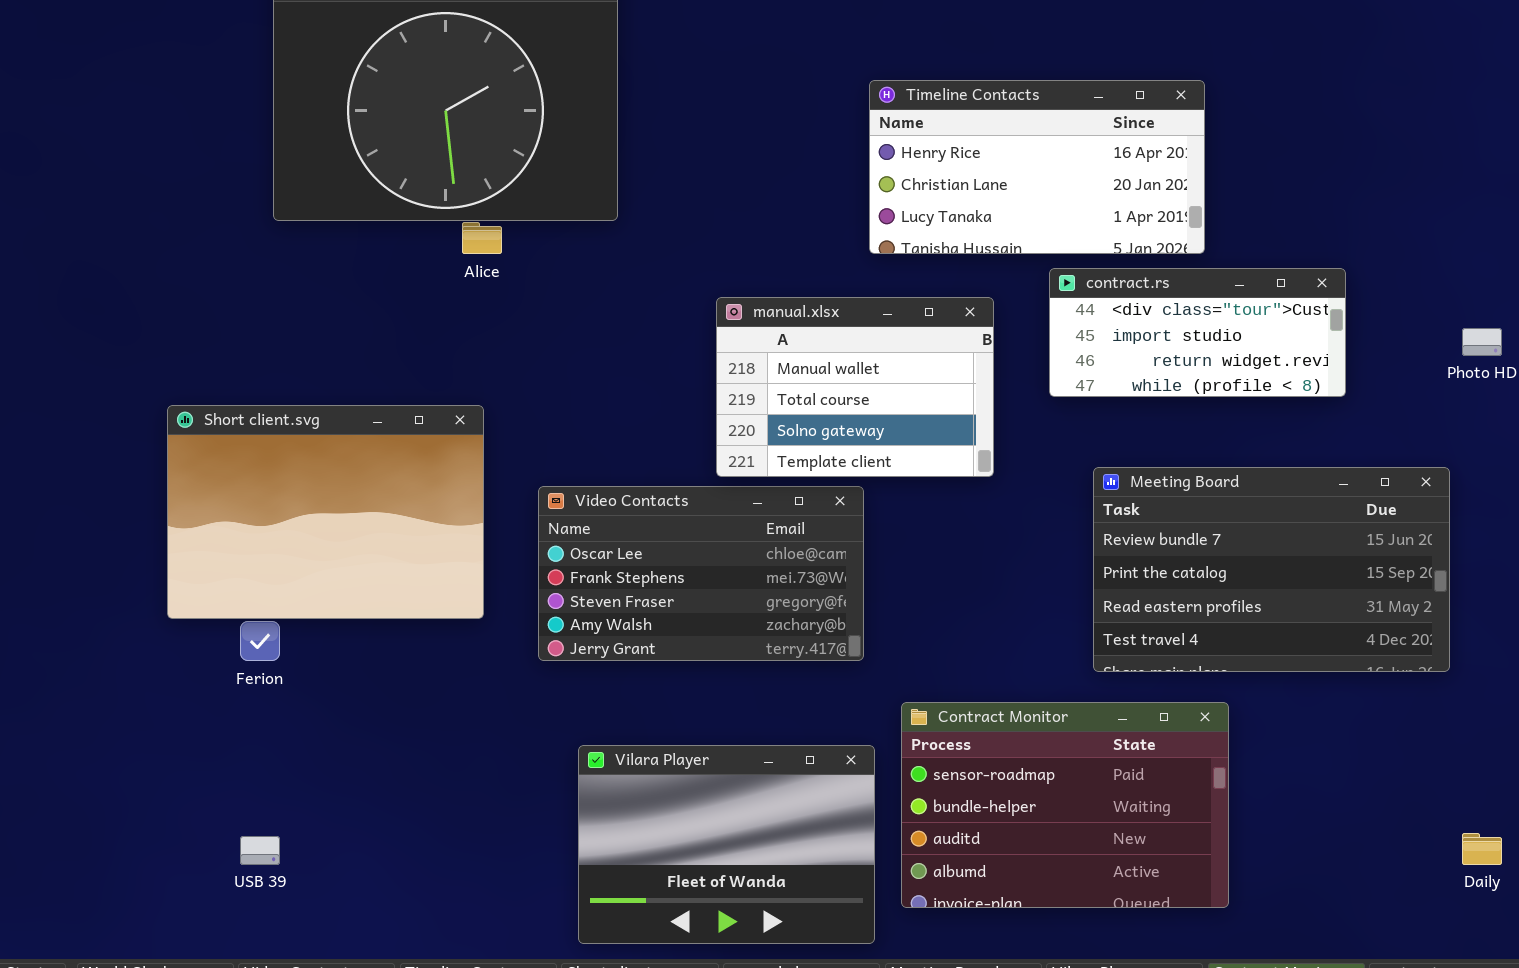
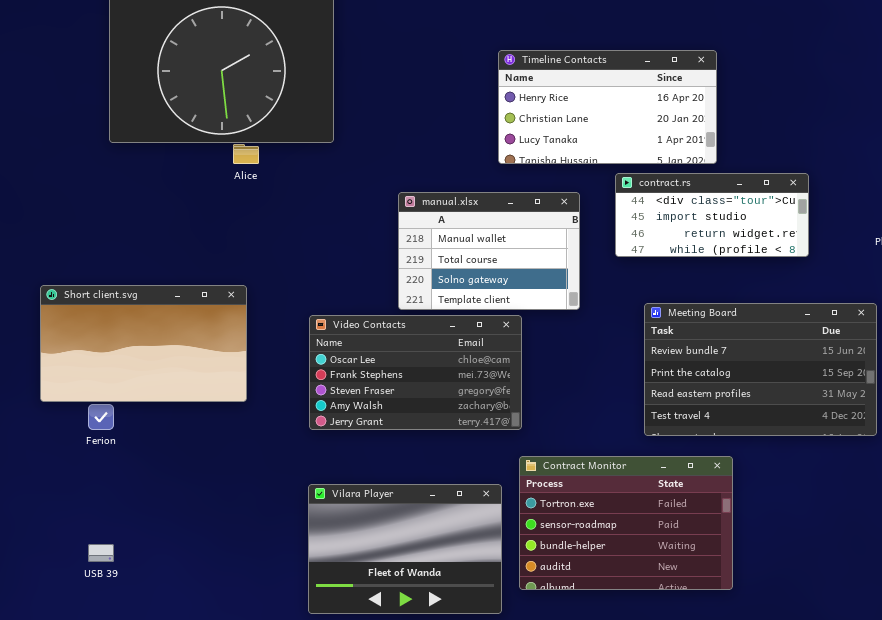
Short client.svg: [167,405,484,619] -> [40,285,247,402], resized
Video Contacts: [538,486,864,661] -> [309,315,522,430], moved
Contract Monitor: [901,702,1229,908] -> [519,456,733,590], scrolled up 1 row

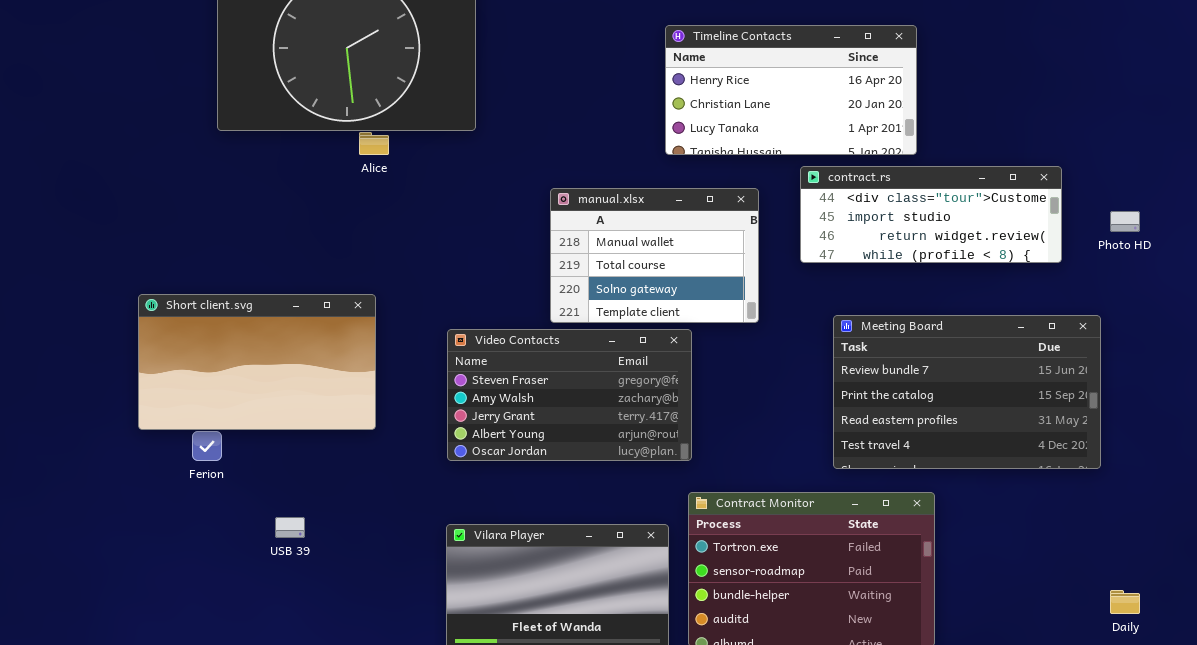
contract.rs: [615,173,809,257] -> [800,166,1062,263], resized
Video Contacts: [309,315,522,430] -> [447,329,692,461], scrolled down 2 rows
USB 39: [88,544,114,562] -> [275,517,305,538], moved

